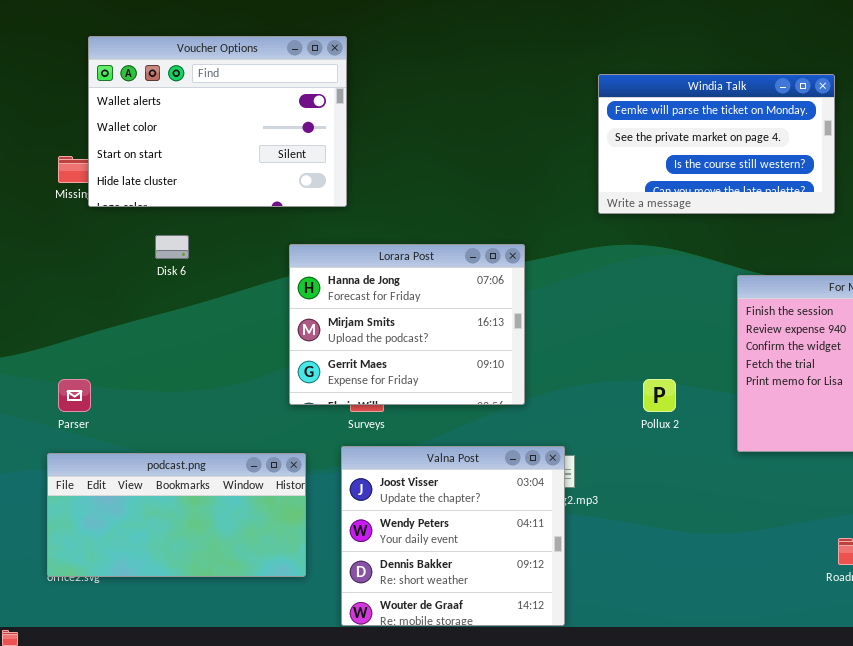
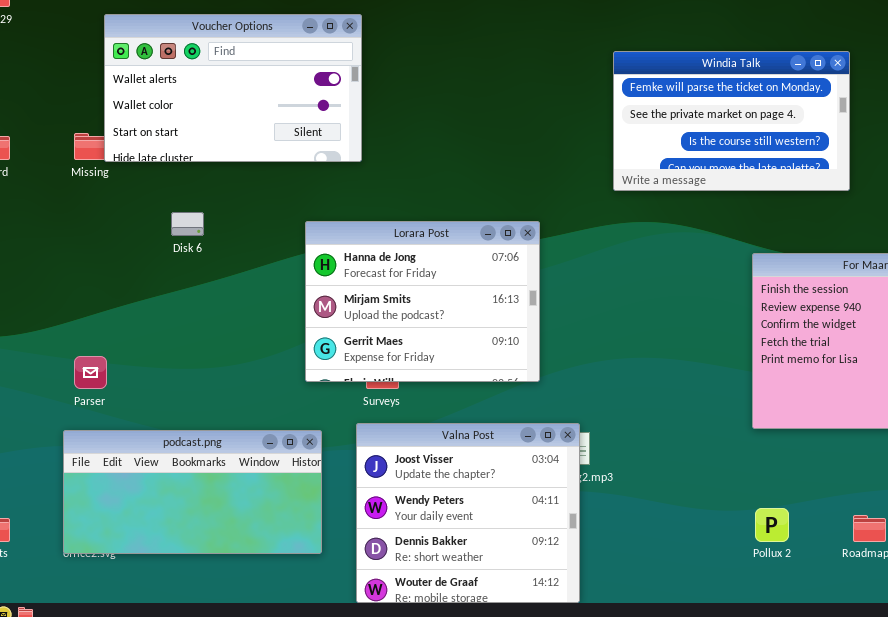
Voucher Options: [88,36,347,207] -> [104,14,362,162], resized
Pollux 2: [643,379,676,412] -> [755,508,789,542], moved

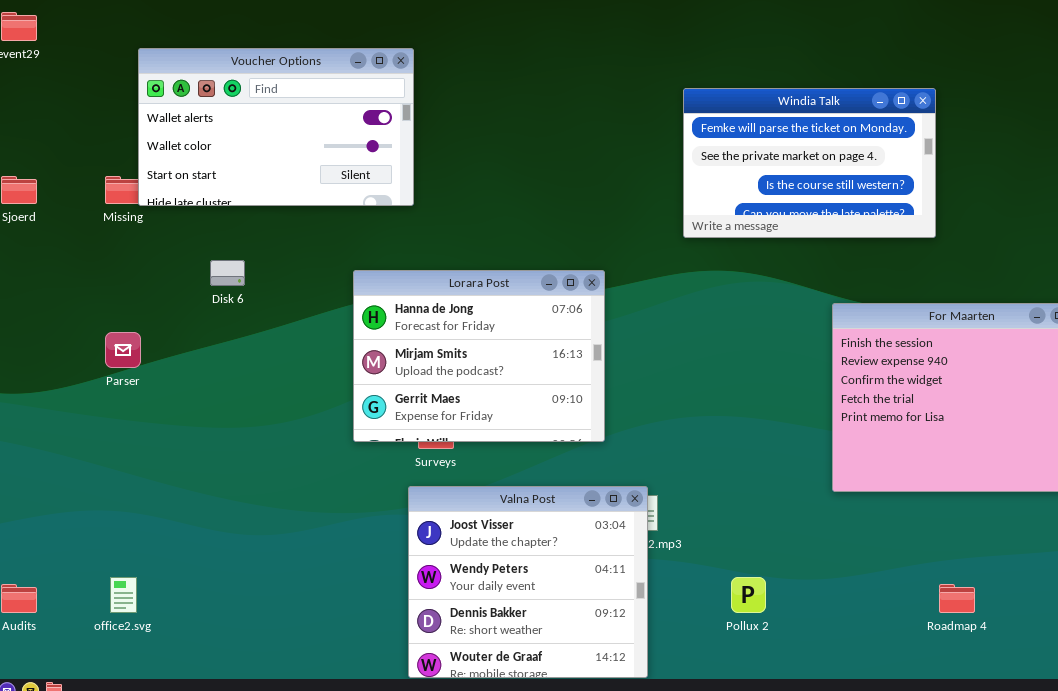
Parser: [74,356,107,389] -> [105,332,141,368], moved
podcast.png: [63,430,322,554] -> none, closed
Pollux 2: [755,508,789,542] -> [731,577,766,613], moved

